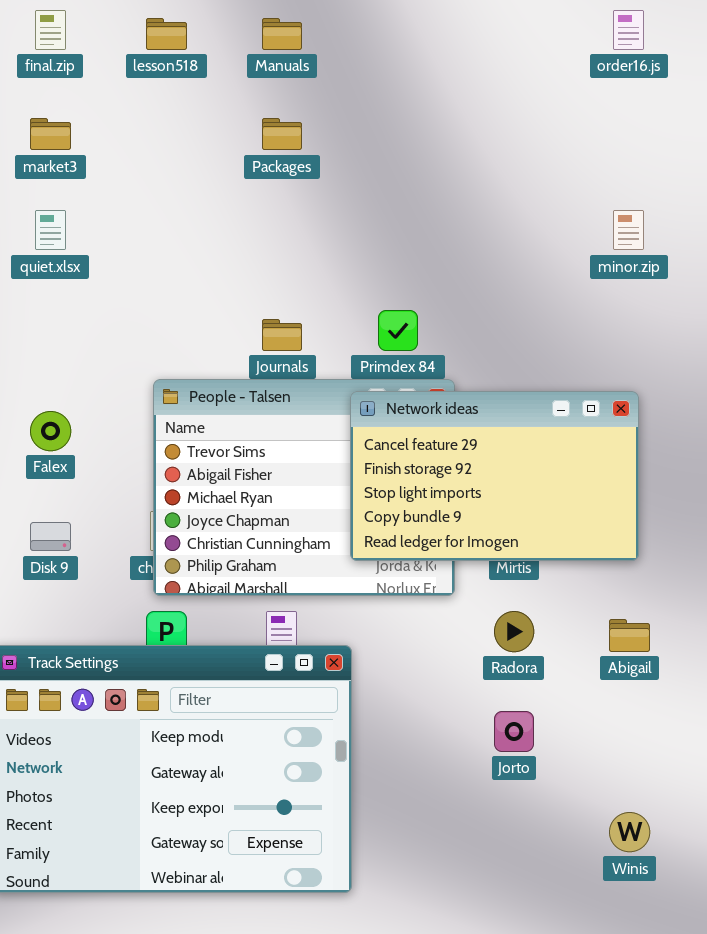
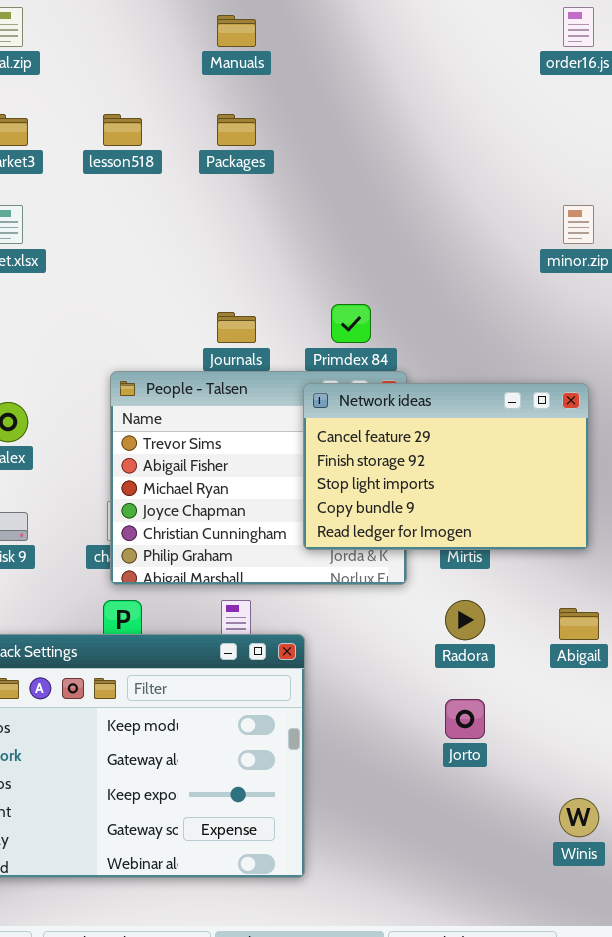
lesson518: [146,18,187,50] -> [103,114,142,146], moved

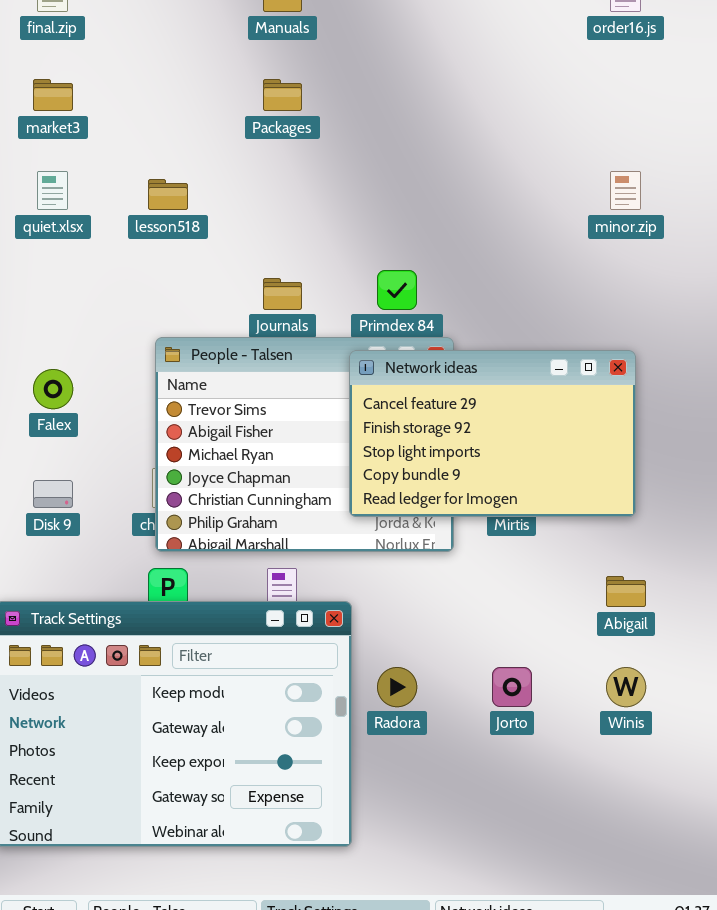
lesson518: [103,114,142,146] -> [148,179,188,210], moved
Radora: [445,600,485,640] -> [377,667,417,707], moved
Winis: [559,798,599,837] -> [606,667,646,707], moved

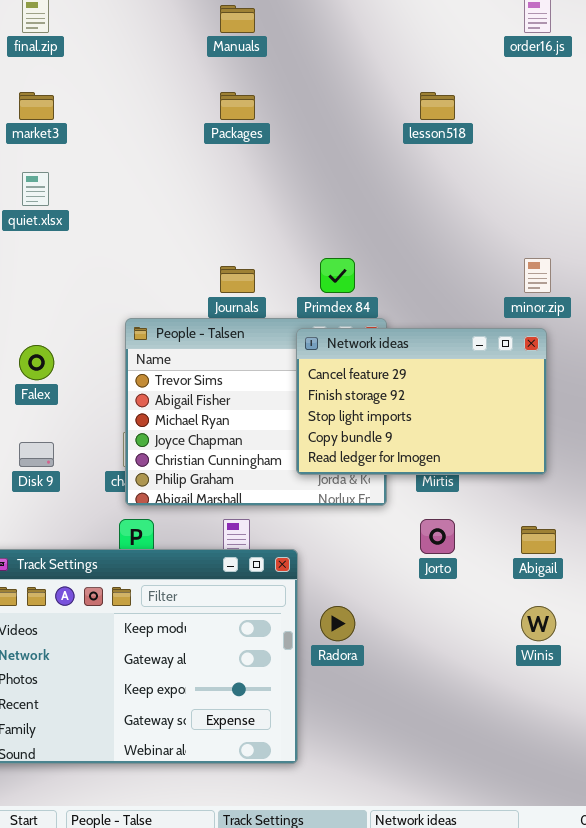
minor.zip: [610,171,641,210] -> [524,258,551,293], moved
lesson518: [148,179,188,210] -> [420,92,455,120], moved
Jorto: [492,667,532,707] -> [420,519,455,554], moved

